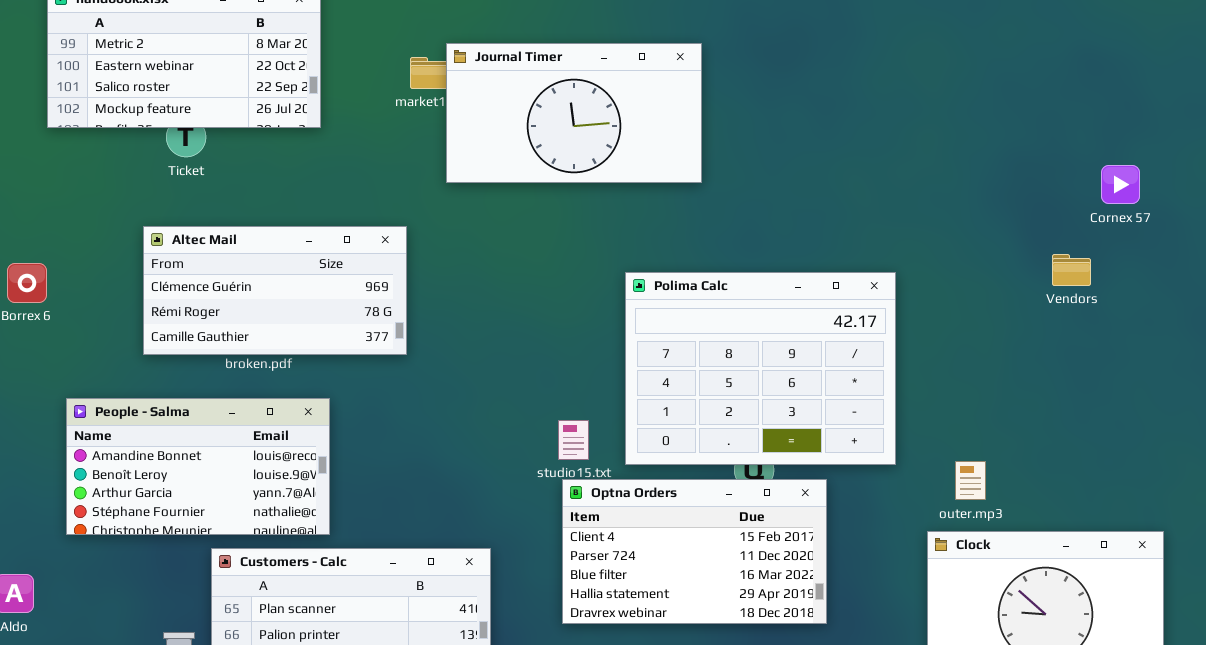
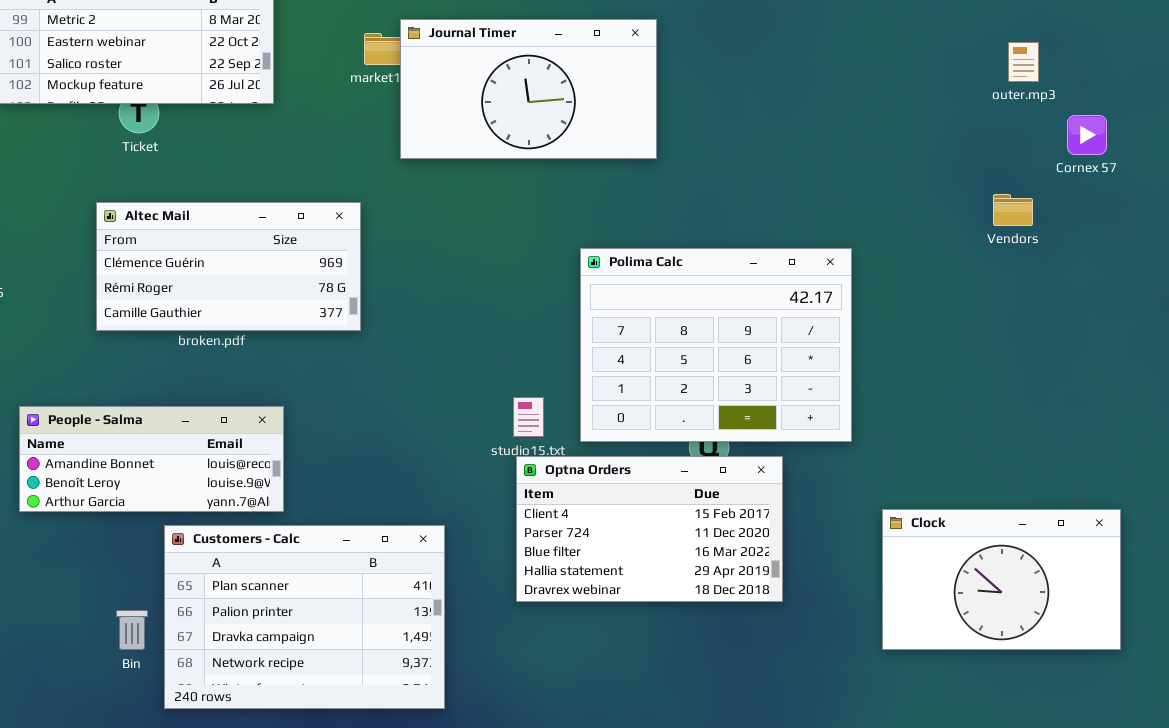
Cornex 57: [1101,165,1140,204] -> [1067,115,1107,155], moved
Vendors: [1052,254,1091,286] -> [993,194,1033,226], moved
People - Salma: [66,398,330,535] -> [19,406,284,512], resized
outer.mp3: [955,461,986,500] -> [1008,42,1039,82], moved

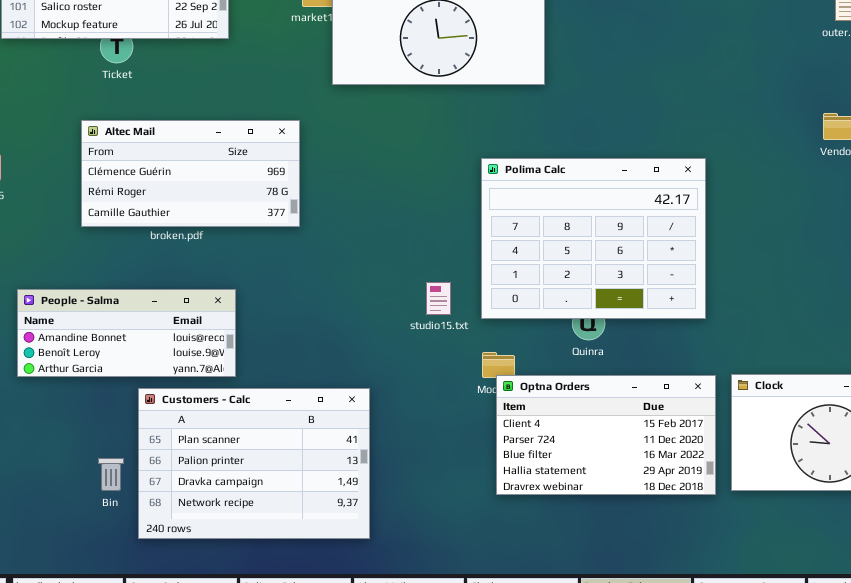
Optna Orders: [516,456,783,602] -> [496,375,716,495], moved

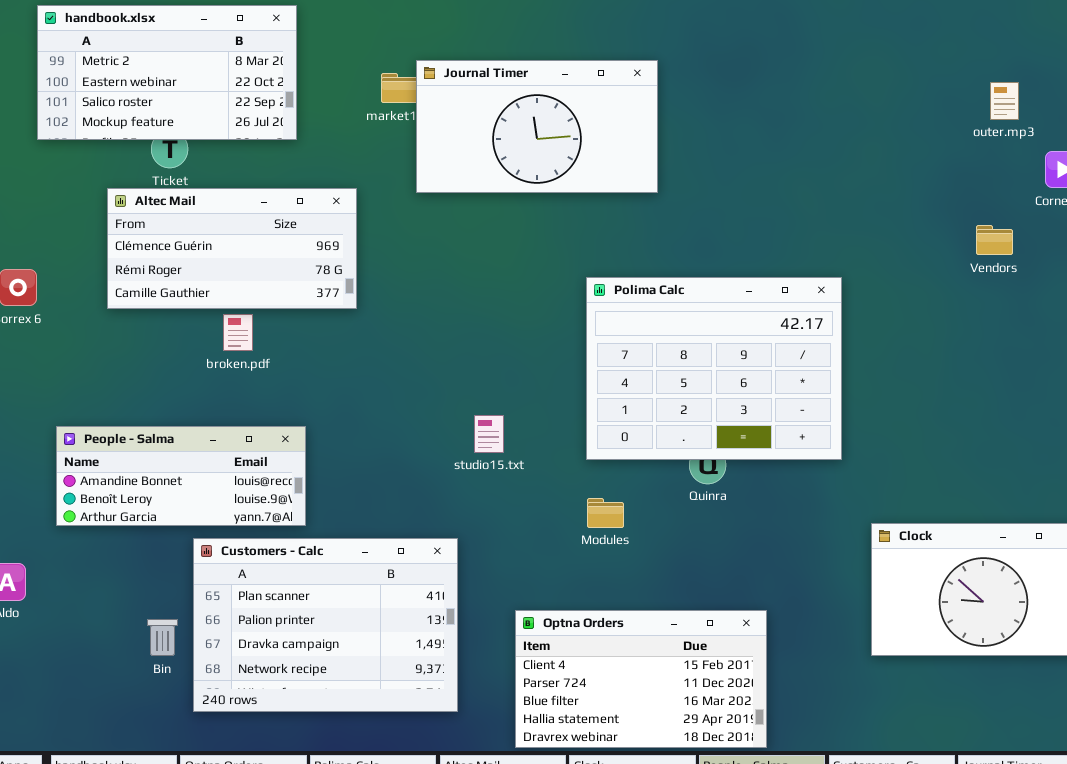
Altec Mail: [81,120,300,227] -> [107,188,357,309], moved
studio15.txt: [426,282,451,315] -> [474,415,504,453], moved
Optna Orders: [496,375,716,495] -> [515,610,767,748], moved

